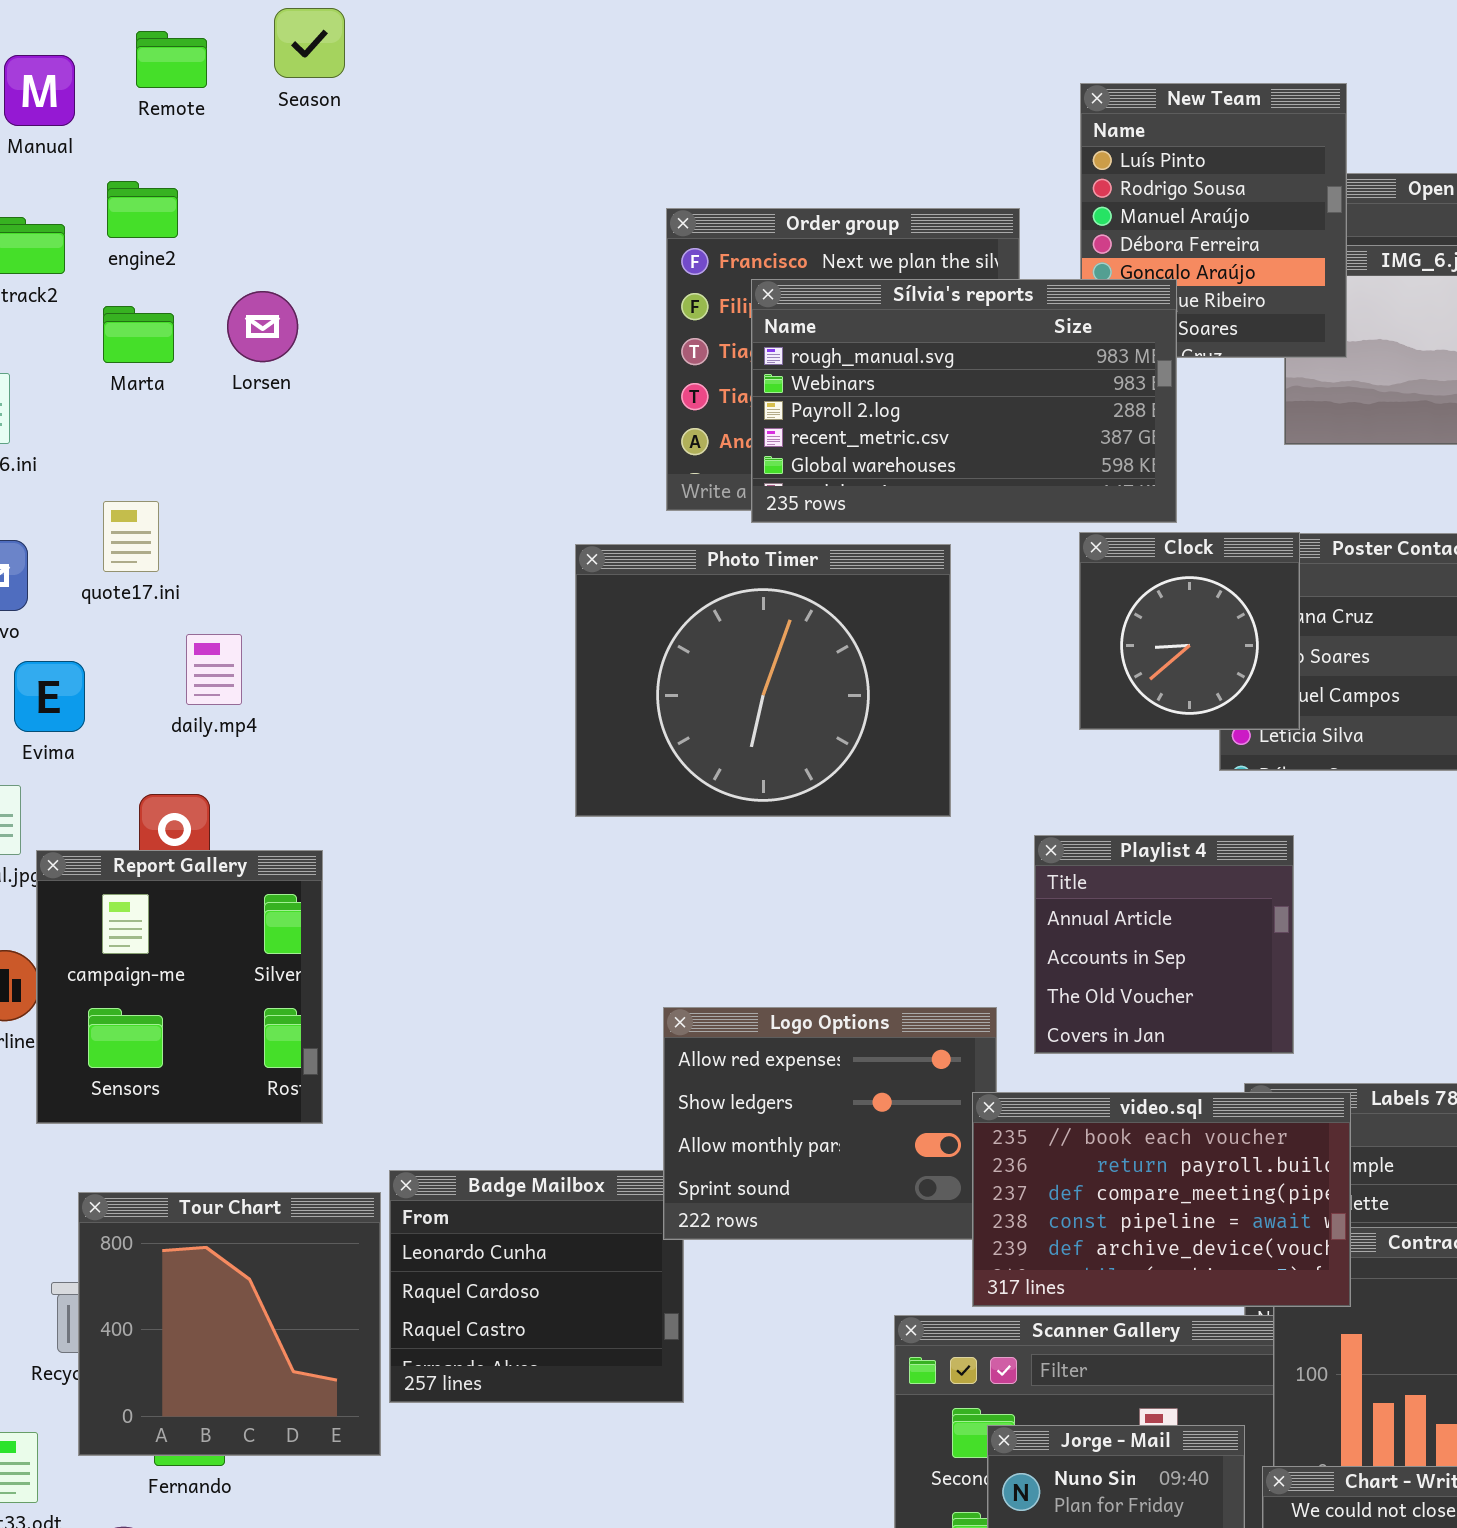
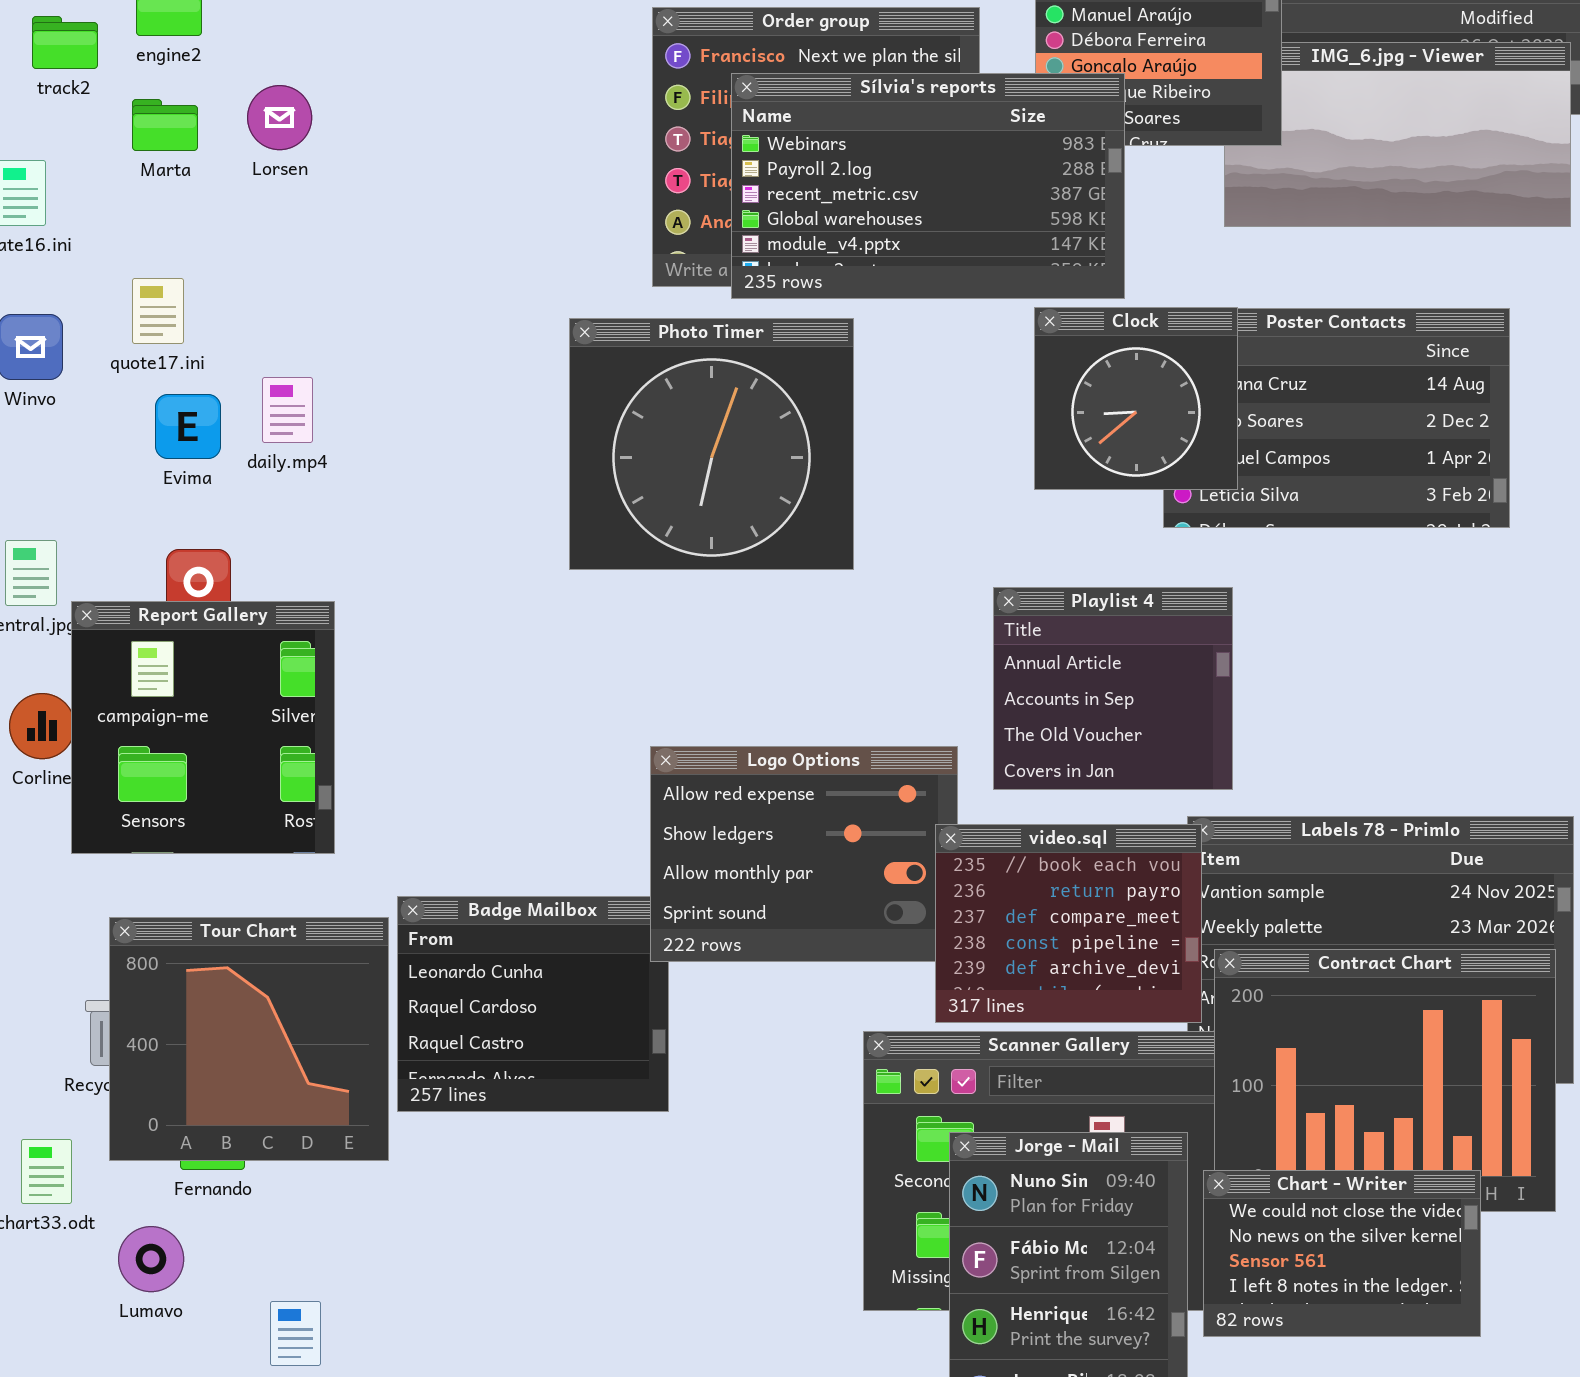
Sílvia's reports: [751,279,1177,523] -> [731,73,1125,299], scrolled down 1 row
Photo Timer: [575,544,951,817] -> [569,318,854,570], resized
daily.mp4: [186,634,242,705] -> [262,377,313,443], moved
Evima: [14,661,85,732] -> [155,394,221,459], moved
video.sql: [972,1092,1351,1307] -> [935,824,1202,1023], resized

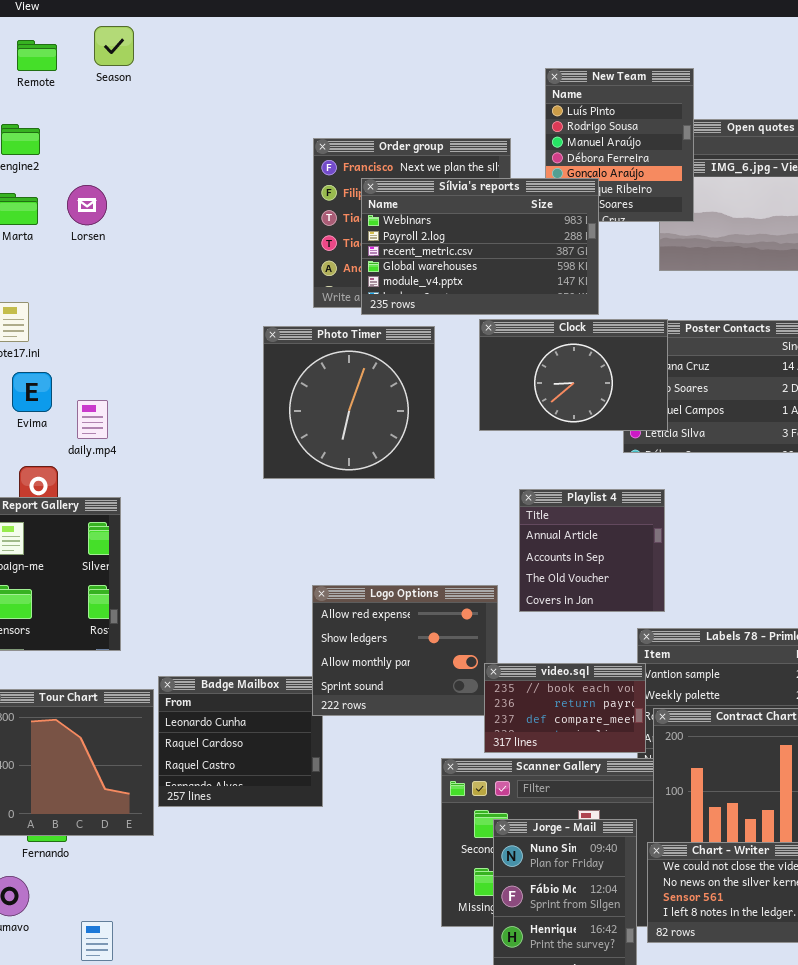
Clock: [1034,307,1238,490] -> [479,319,668,431], resized
daily.mp4: [262,377,313,443] -> [77,400,108,439], moved
video.sql: [935,824,1202,1023] -> [484,663,646,753], resized

